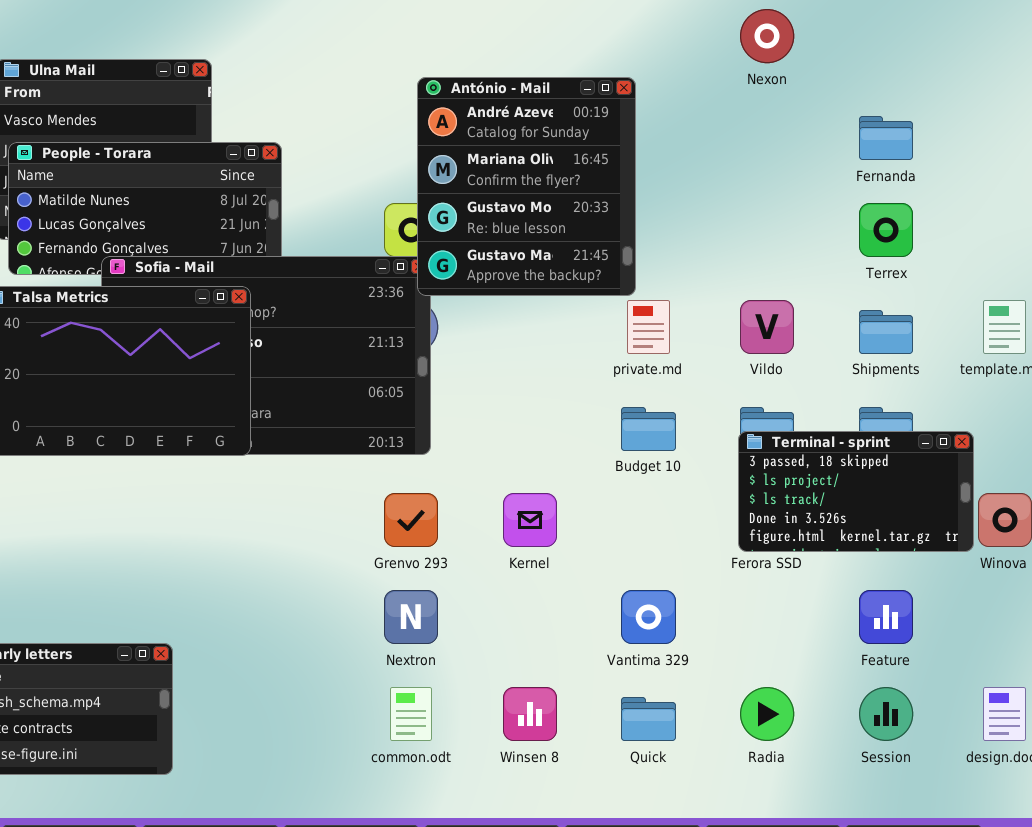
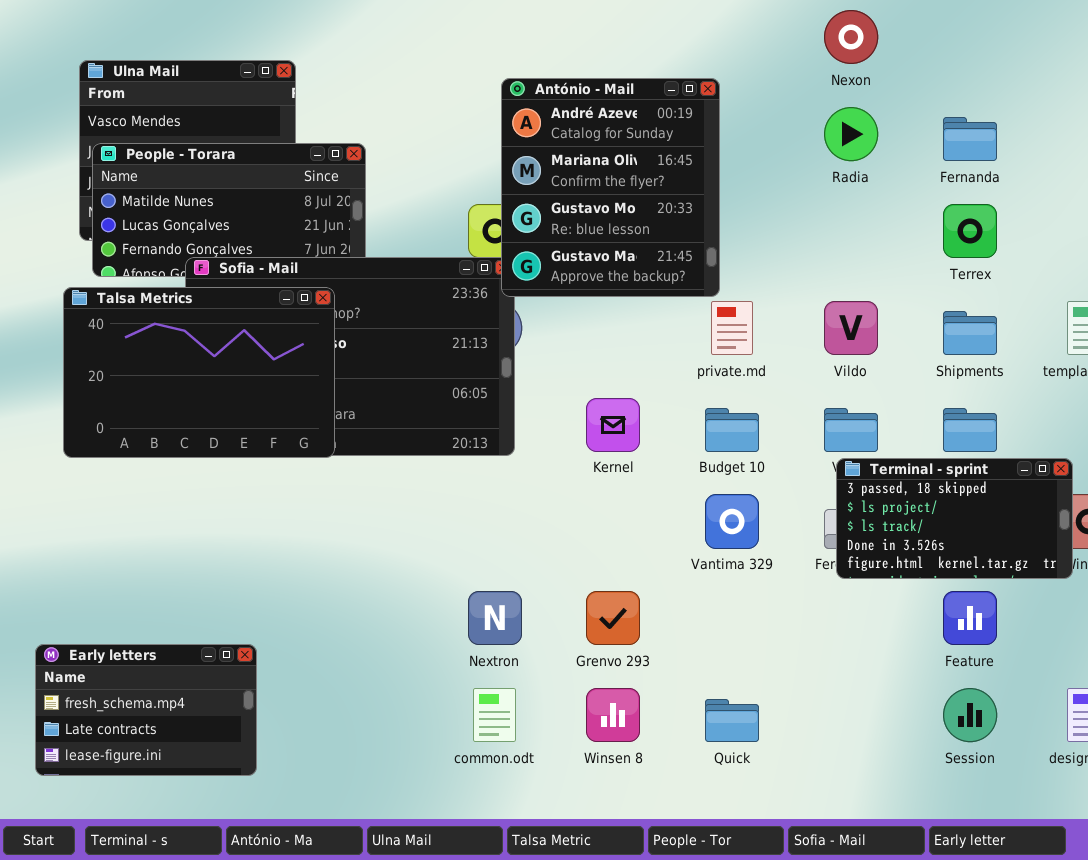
Terminal - sprint: [738,431,974,552] -> [836,458,1073,579], moved
Grenvo 293: [384,493,438,547] -> [586,591,640,645], moved
Kernel: [503,493,557,547] -> [586,398,640,452], moved
Vantima 329: [621,590,676,644] -> [705,494,759,549], moved
Radia: [740,687,794,741] -> [824,107,878,161], moved

